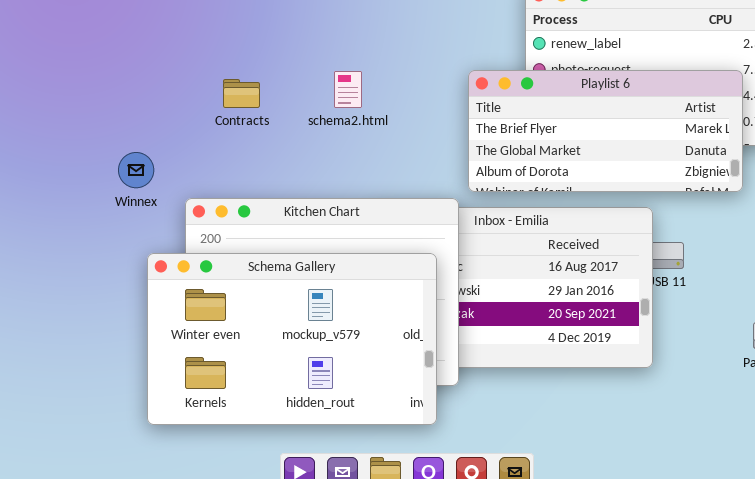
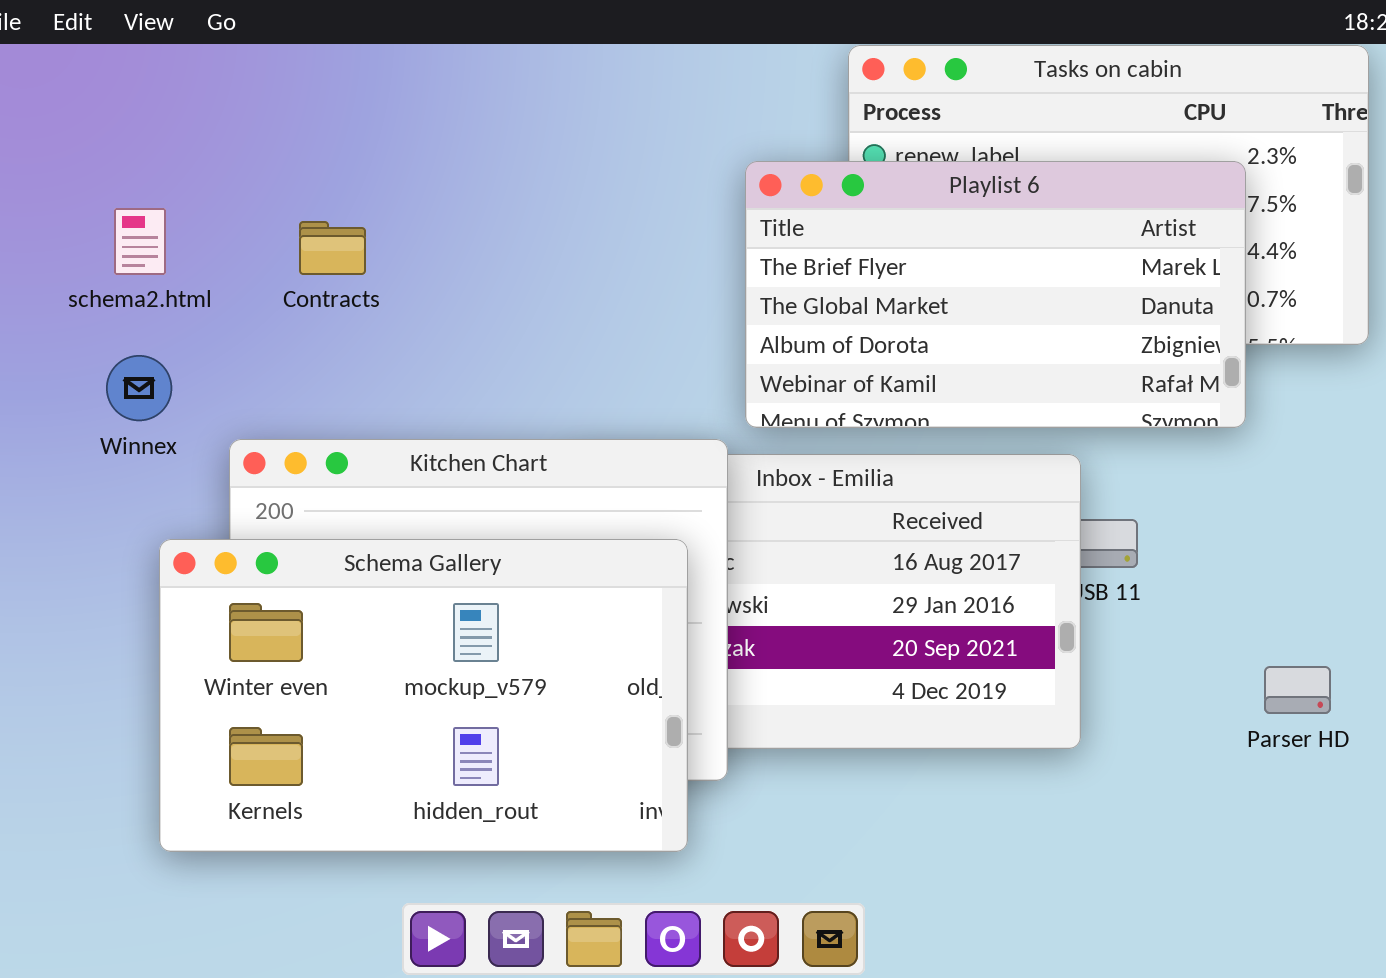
Playlist 6: [468,70,743,192] -> [745,161,1246,428], resized
schema2.html: [334,71,362,108] -> [114,208,166,275], moved

